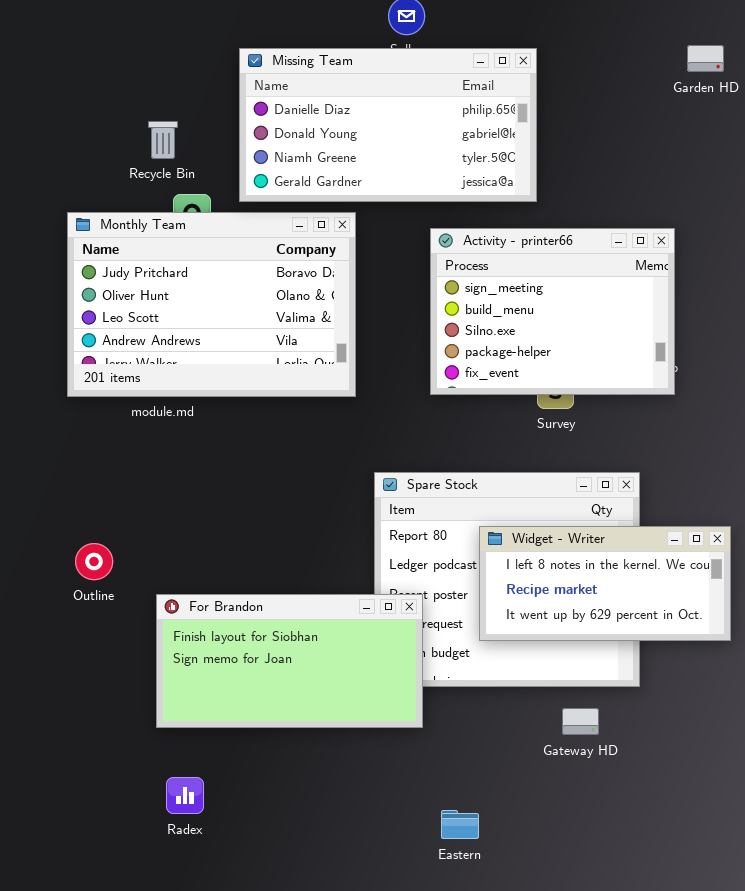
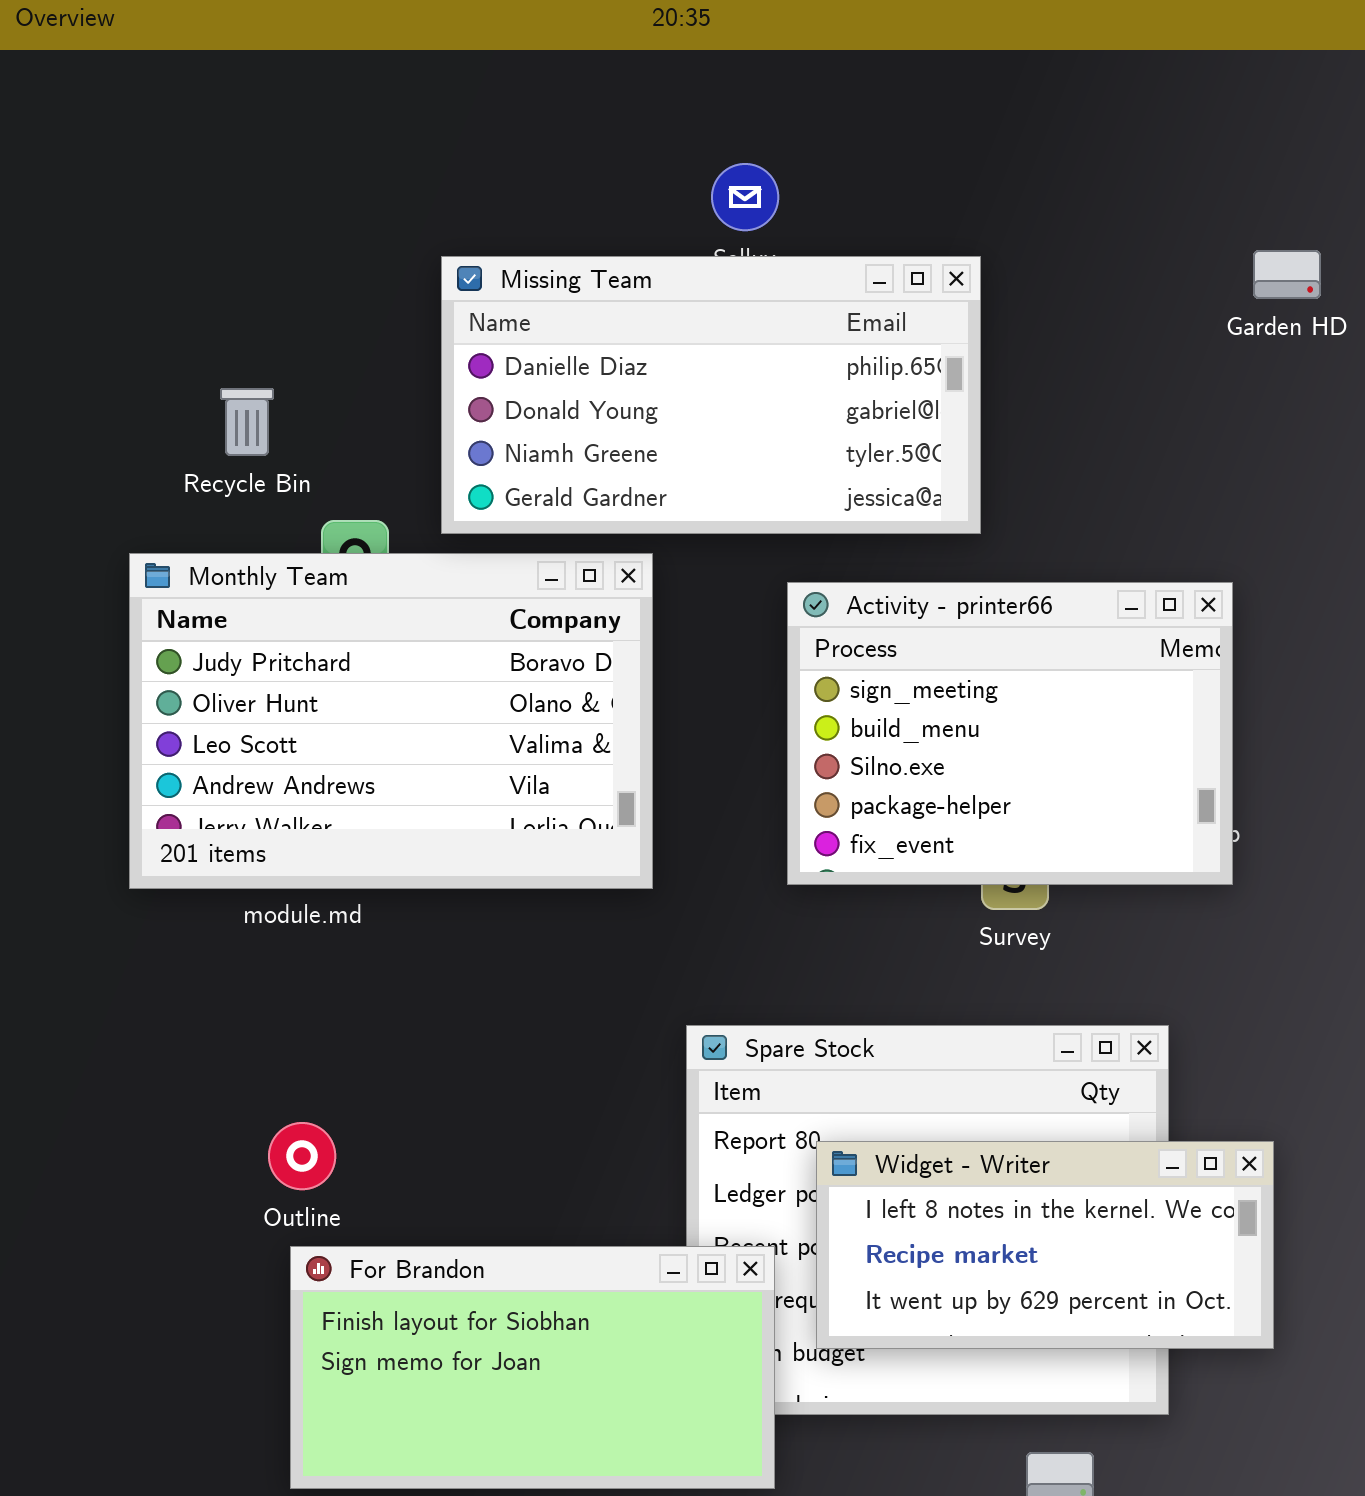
Recycle Bin: [148,121,178,159] -> [220,388,274,456], moved
Widget - Writer: [479,526,731,641] -> [816,1141,1274,1349], moved
Outline: [75,543,113,580] -> [268,1122,336,1190], moved

